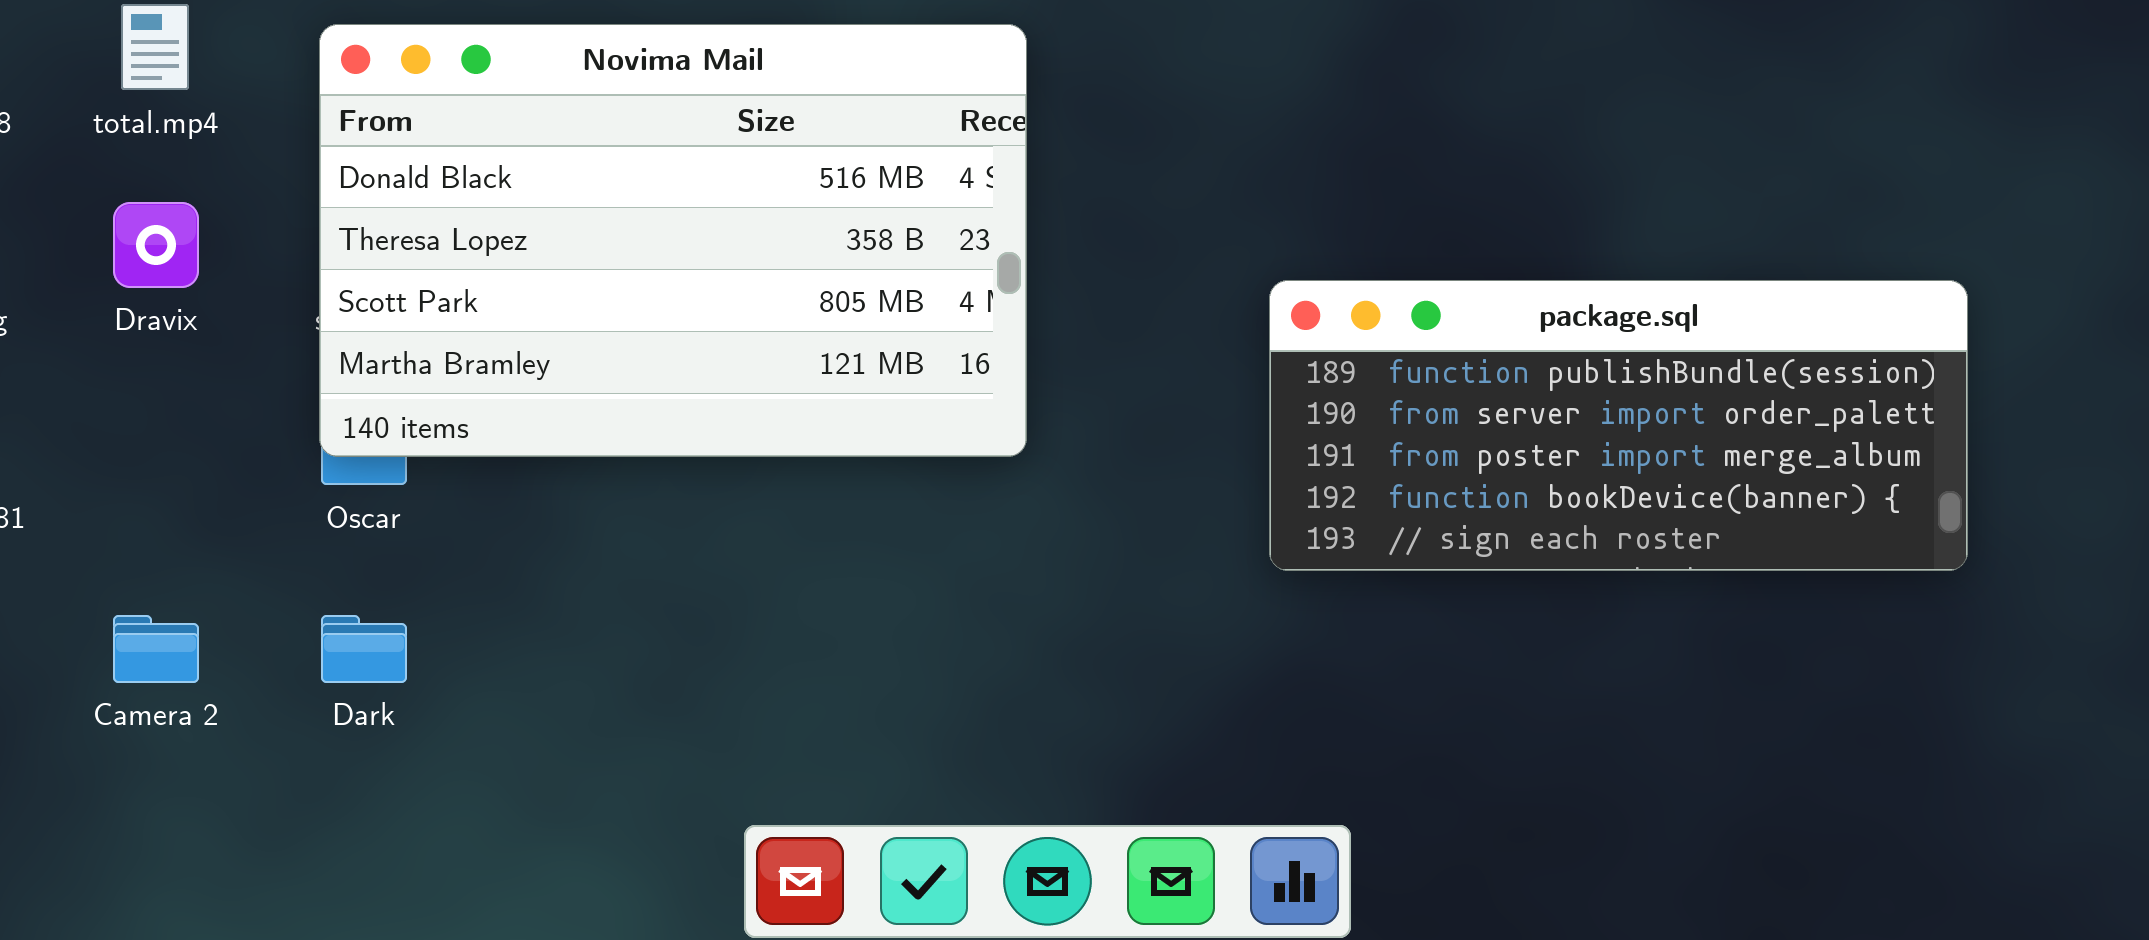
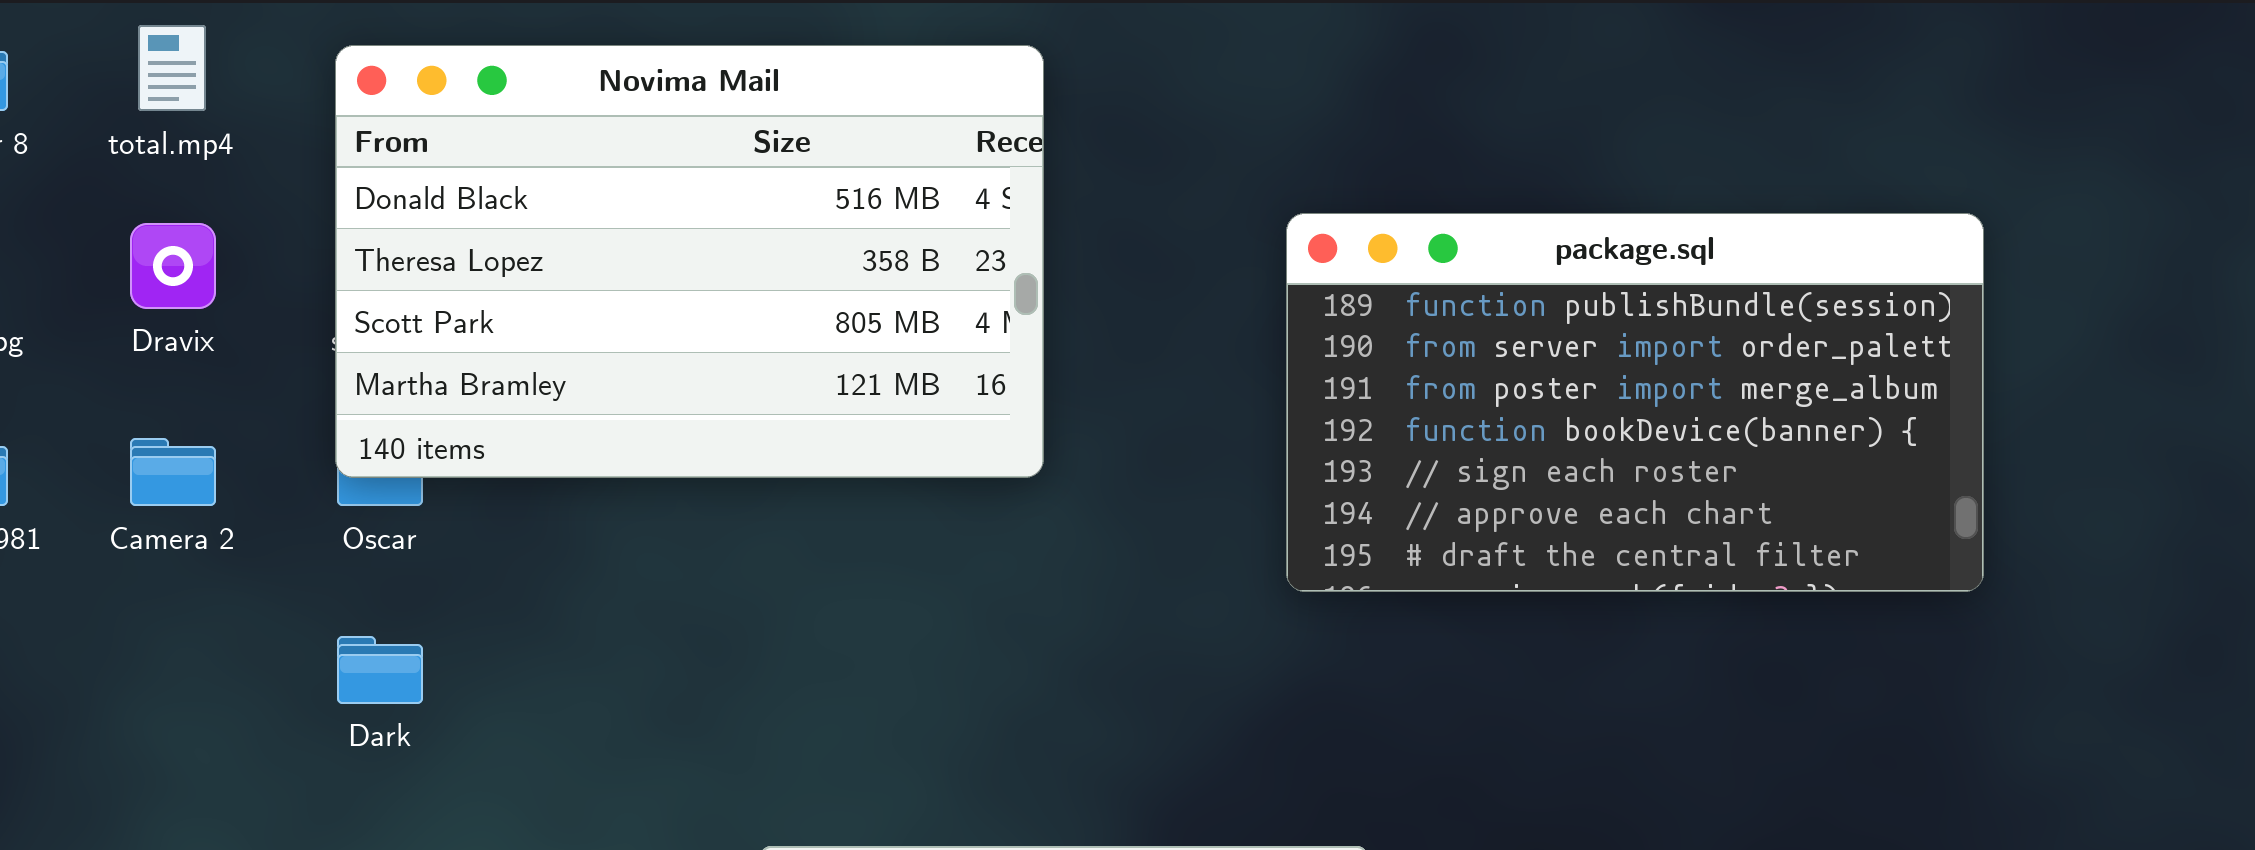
package.sql: [1269,280,1968,571] -> [1286,213,1984,592], resized
Camera 2: [113,615,199,683] -> [130,438,216,506], moved

